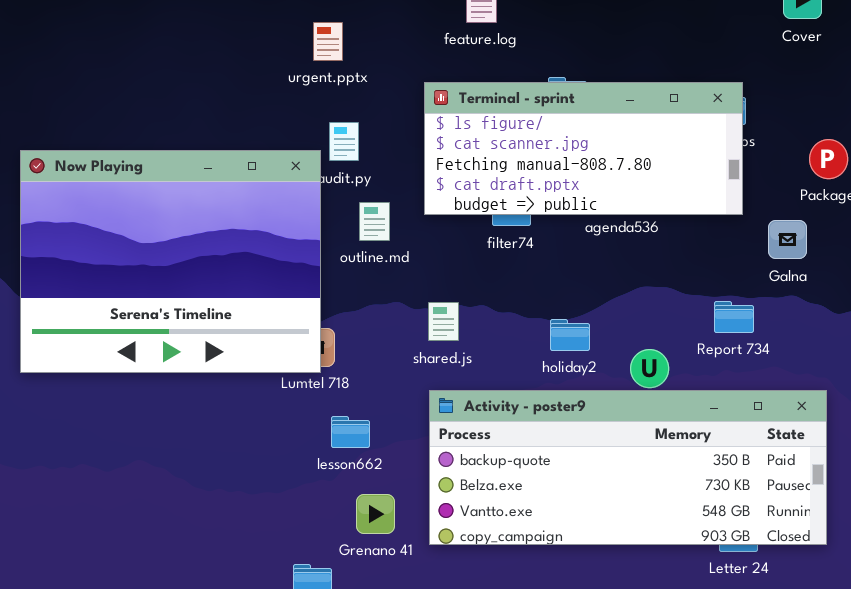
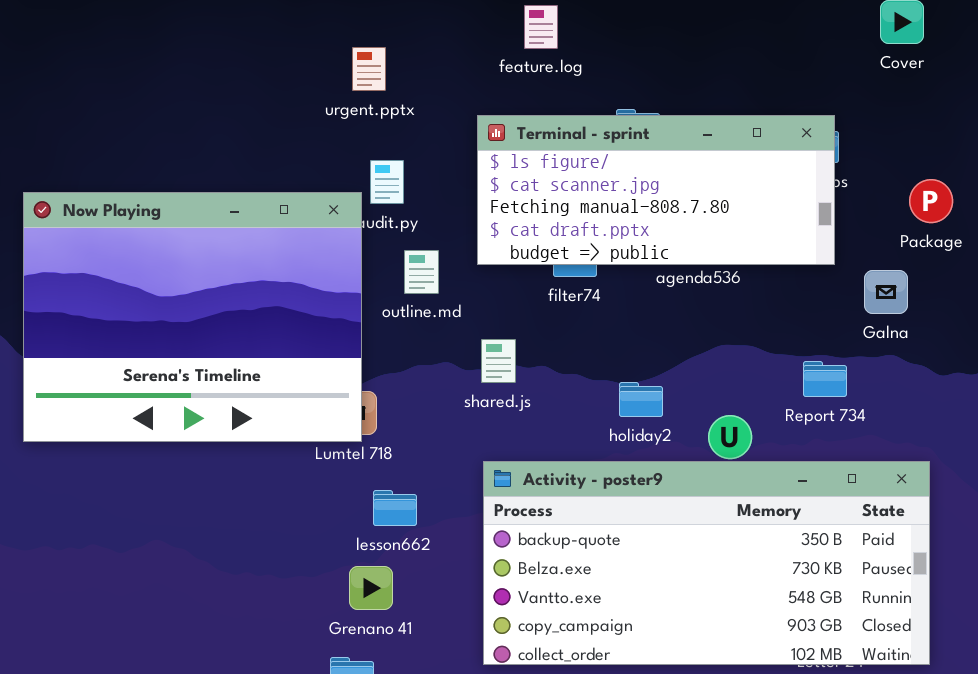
shared.js: [428,302,459,341] -> [481,339,516,383], moved
Activity - poster9: [429,390,827,545] -> [483,461,930,665], resized
Grenano 41: [356,494,395,534] -> [349,566,393,610], moved

